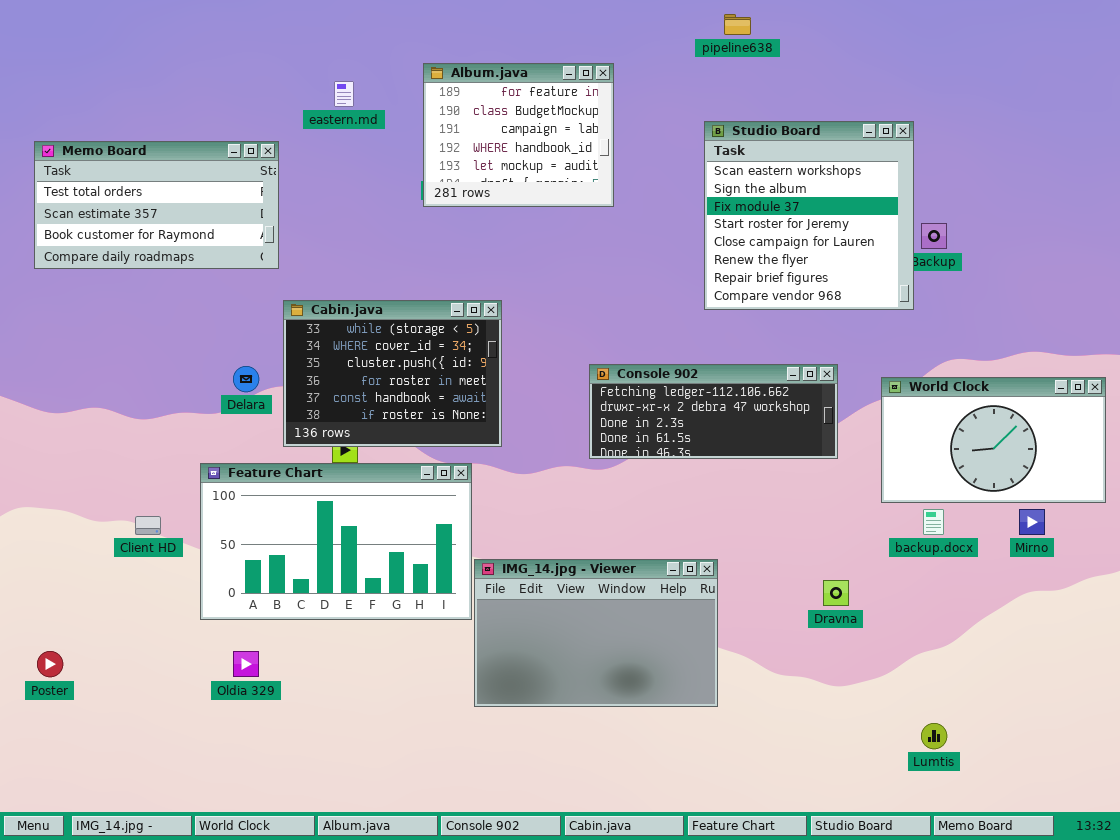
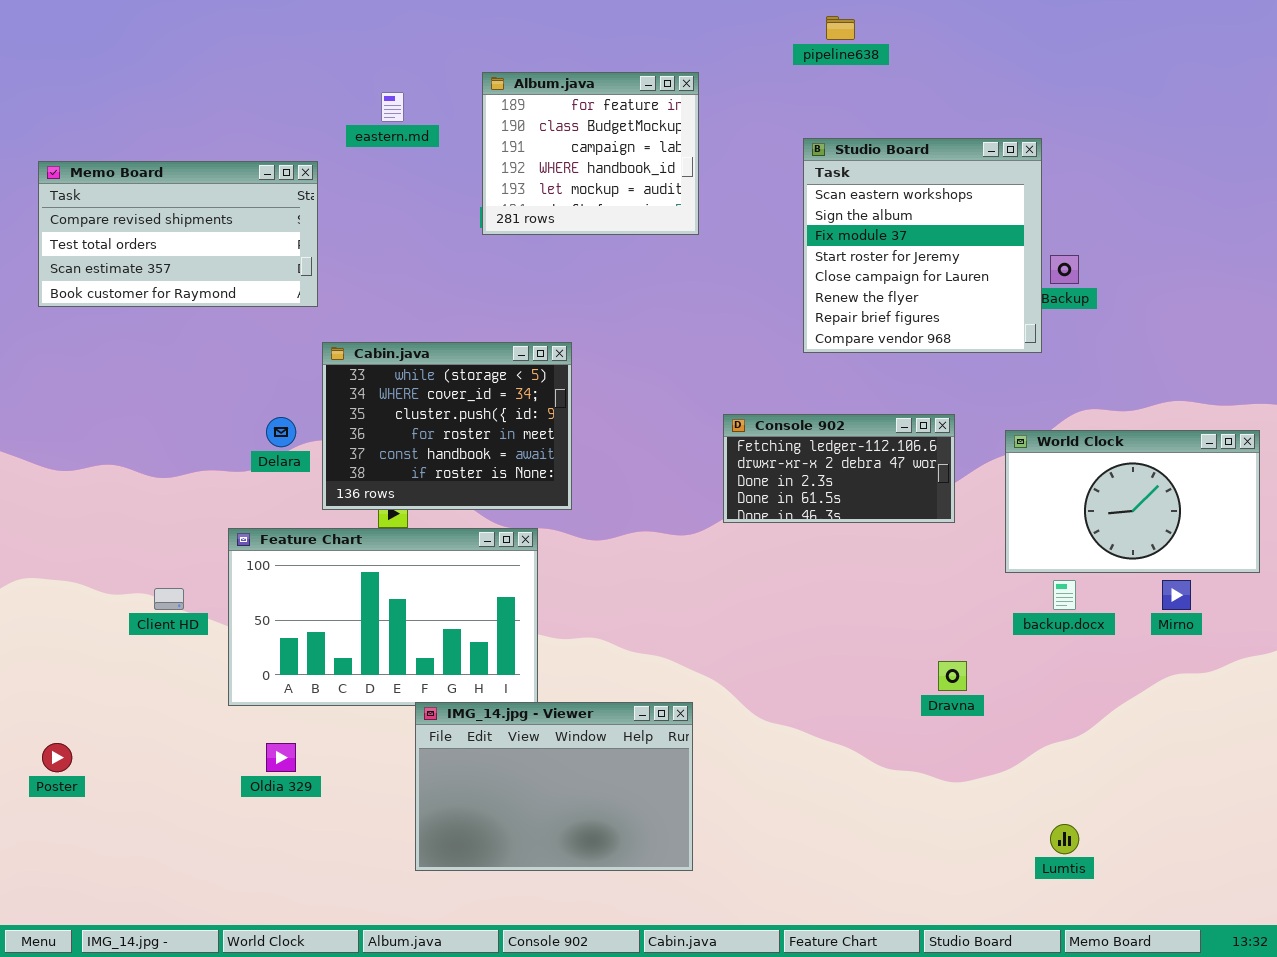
Memo Board: [34,141,279,269] -> [38,161,318,307], scrolled up 1 row
Console 902: [589,364,838,459] -> [723,414,955,523], resized
IMG_14.jpg - Viewer: [474,559,718,707] -> [415,702,693,871], moved

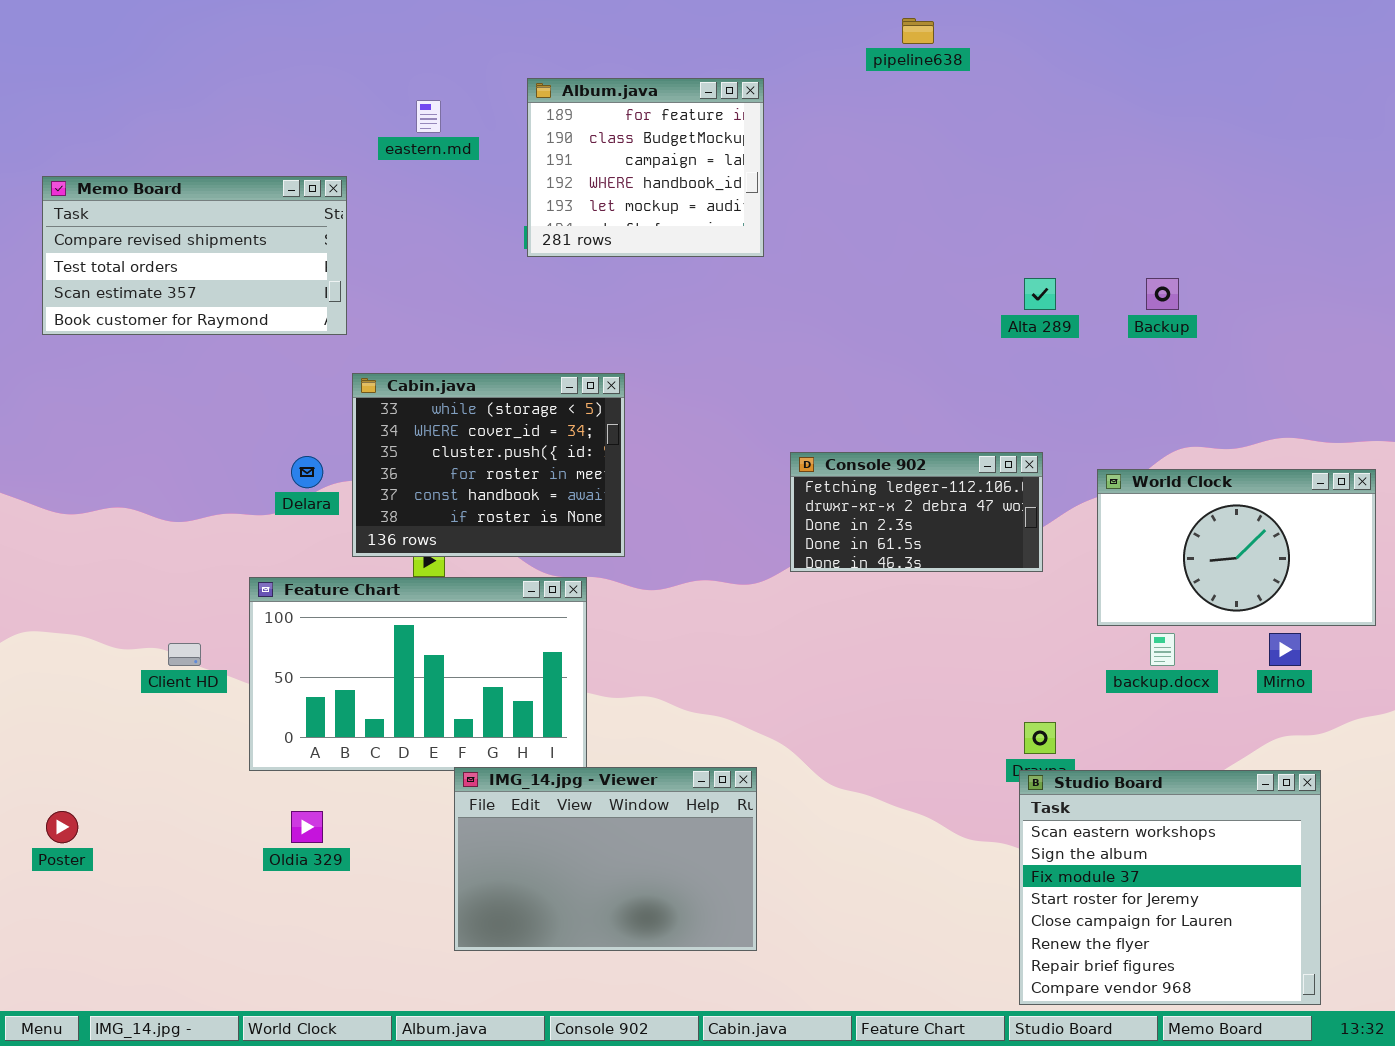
Studio Board: [803,138,1042,353] -> [1019,770,1321,1005], moved, resized

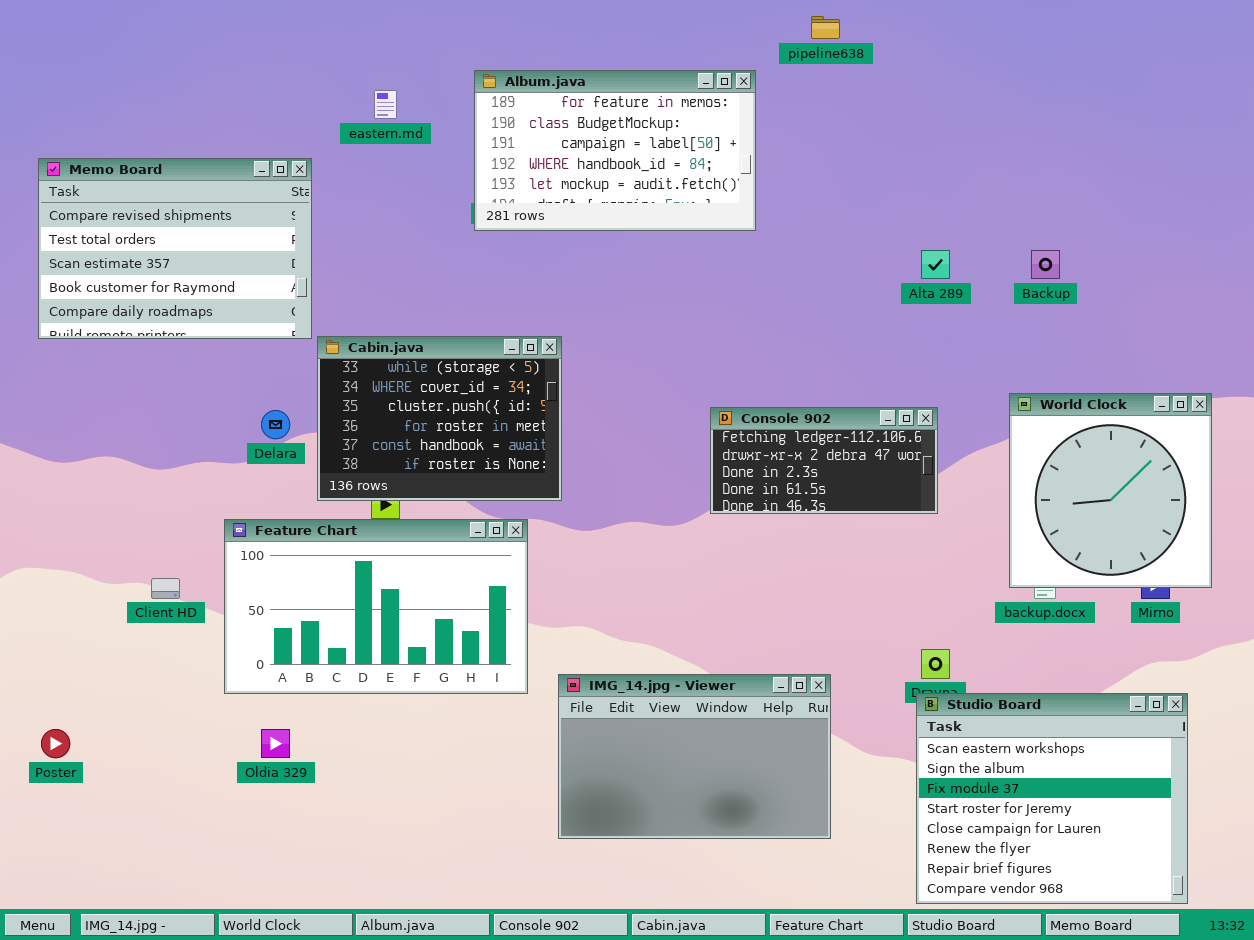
Album.java: [527,78,764,257] -> [474,70,756,231], resized
Memo Board: [42,176,347,335] -> [38,158,312,339], resized
World Clock: [1097,469,1376,626] -> [1009,393,1212,588], moved, resized
IMG_14.jpg - Viewer: [454,767,757,951] -> [558,674,831,839], moved

